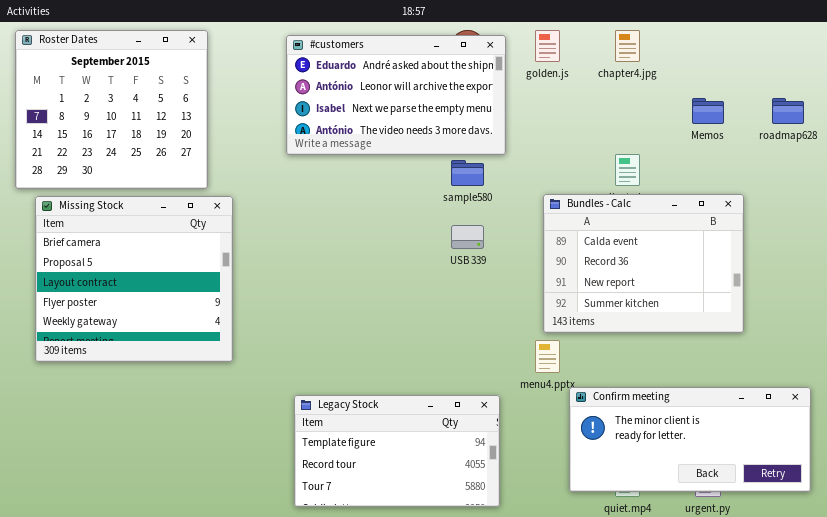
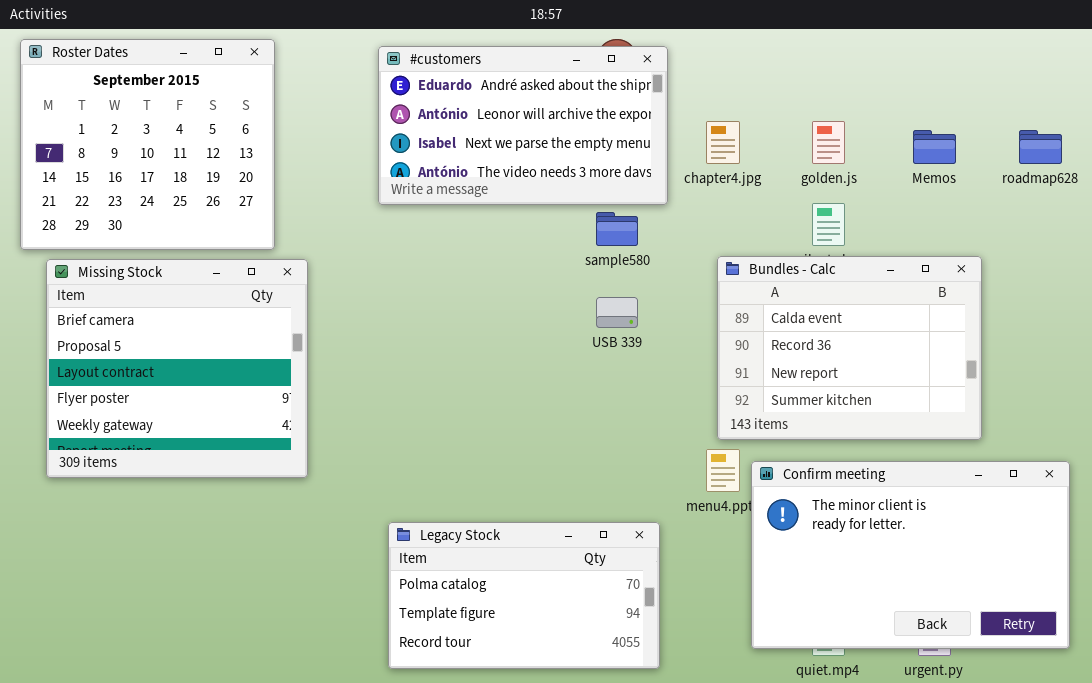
golden.js: [535,30,560,62] -> [812,121,845,164], moved
chapter4.jpg: [615,30,640,62] -> [706,121,740,164], moved
Confirm meeting: [569,387,811,492] -> [751,461,1070,649], resized
Legacy Stock: [294,395,500,507] -> [388,522,660,669], scrolled up 1 row

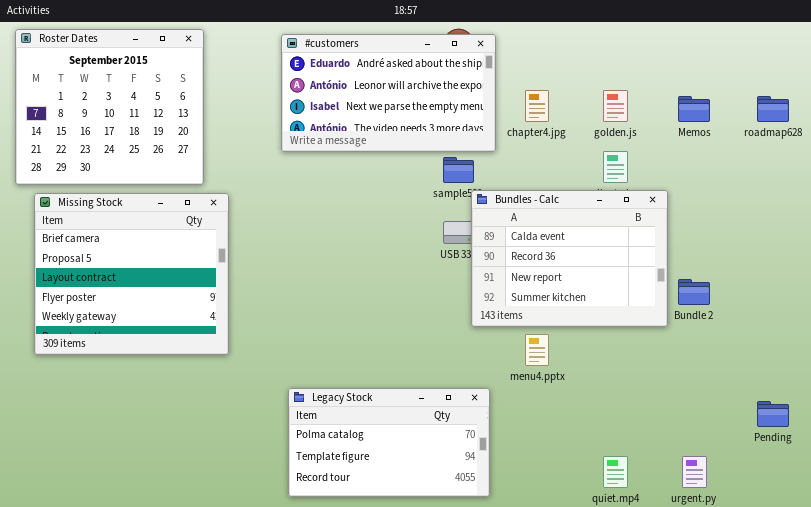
Bundles - Calc: [717,256,982,440] -> [471,190,668,327], moved
Confirm meeting: [751,461,1070,649] -> none, closed

